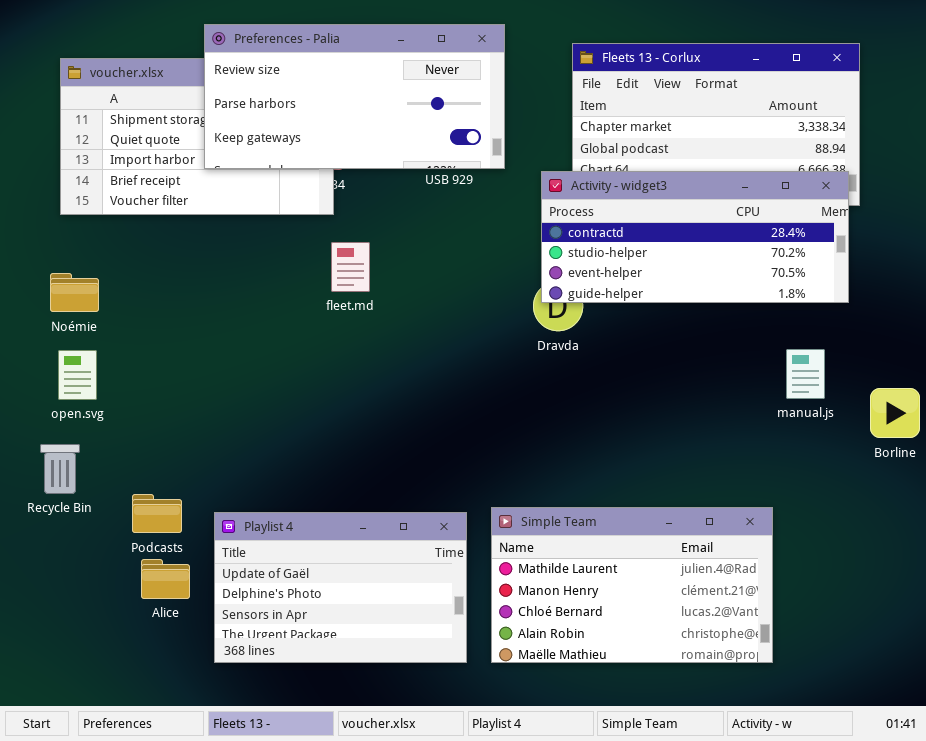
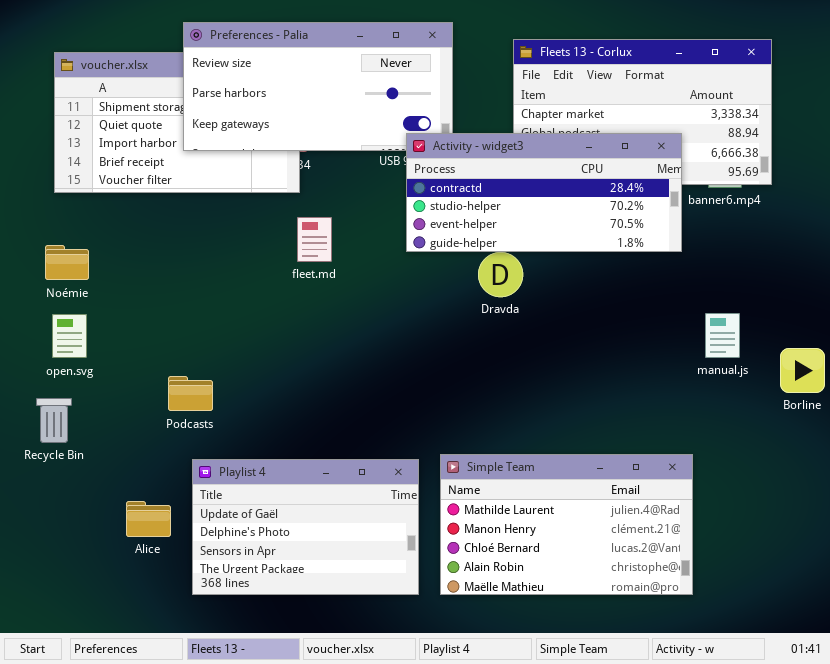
Activity - widget3: [541,171,849,303] -> [406,133,682,252], moved
Podcasts: [132,494,182,533] -> [168,376,213,411], moved

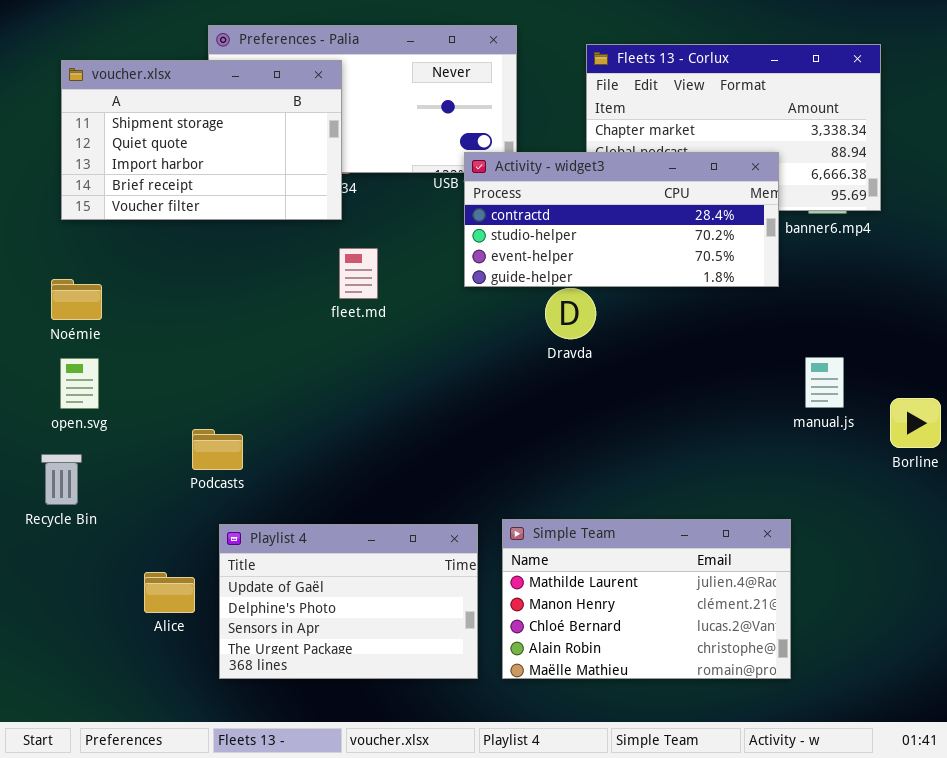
voucher.xlsx: [54,52,300,193] -> [61,60,342,220], raised

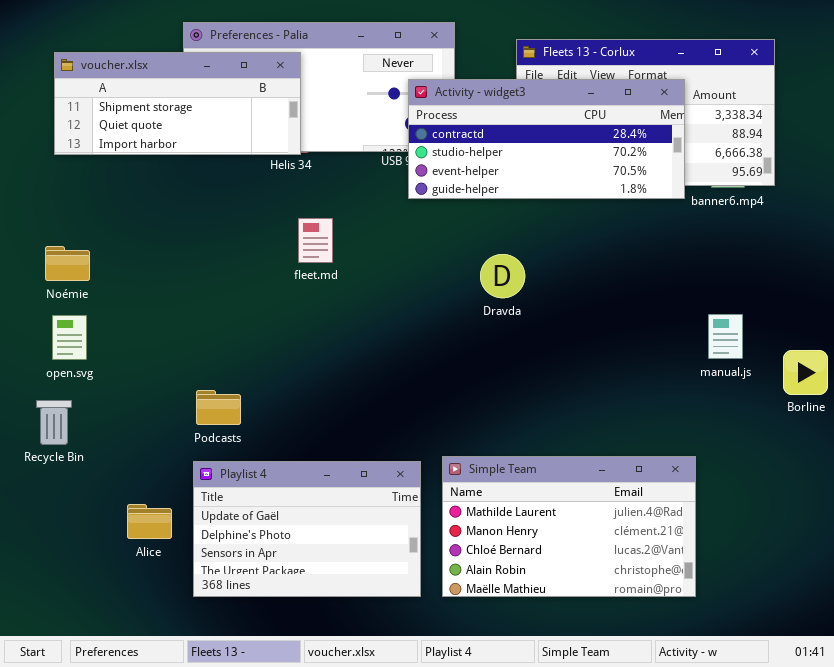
voucher.xlsx: [61,60,342,220] -> [54,52,301,155], resized
Activity - widget3: [464,152,779,287] -> [408,79,685,199], moved
Podcasts: [192,429,243,470] -> [196,390,241,425], moved

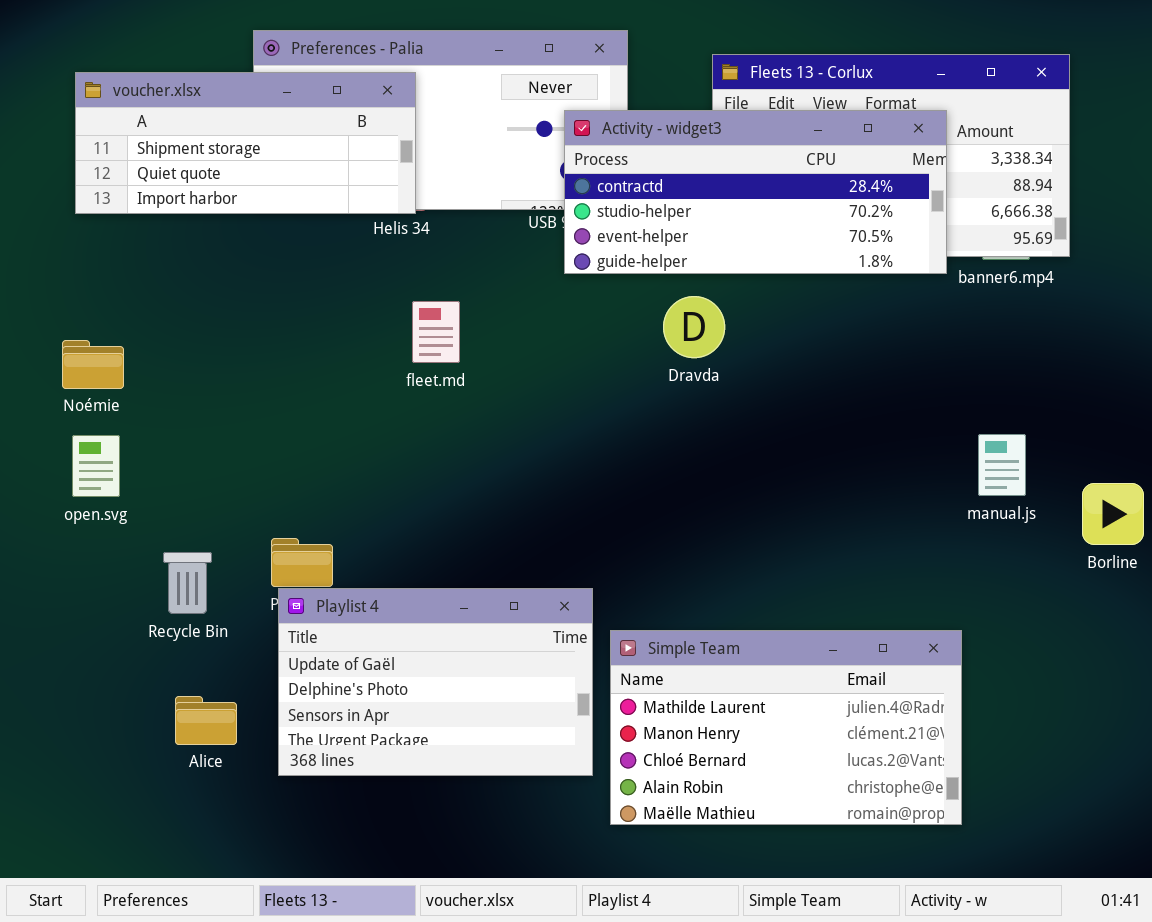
Dravda: [480,254,525,298] -> [663,296,725,358], moved
Recycle Bin: [36,400,72,445] -> [163,552,212,614], moved
Playlist 4: [193,461,421,597] -> [278,588,593,776], moved

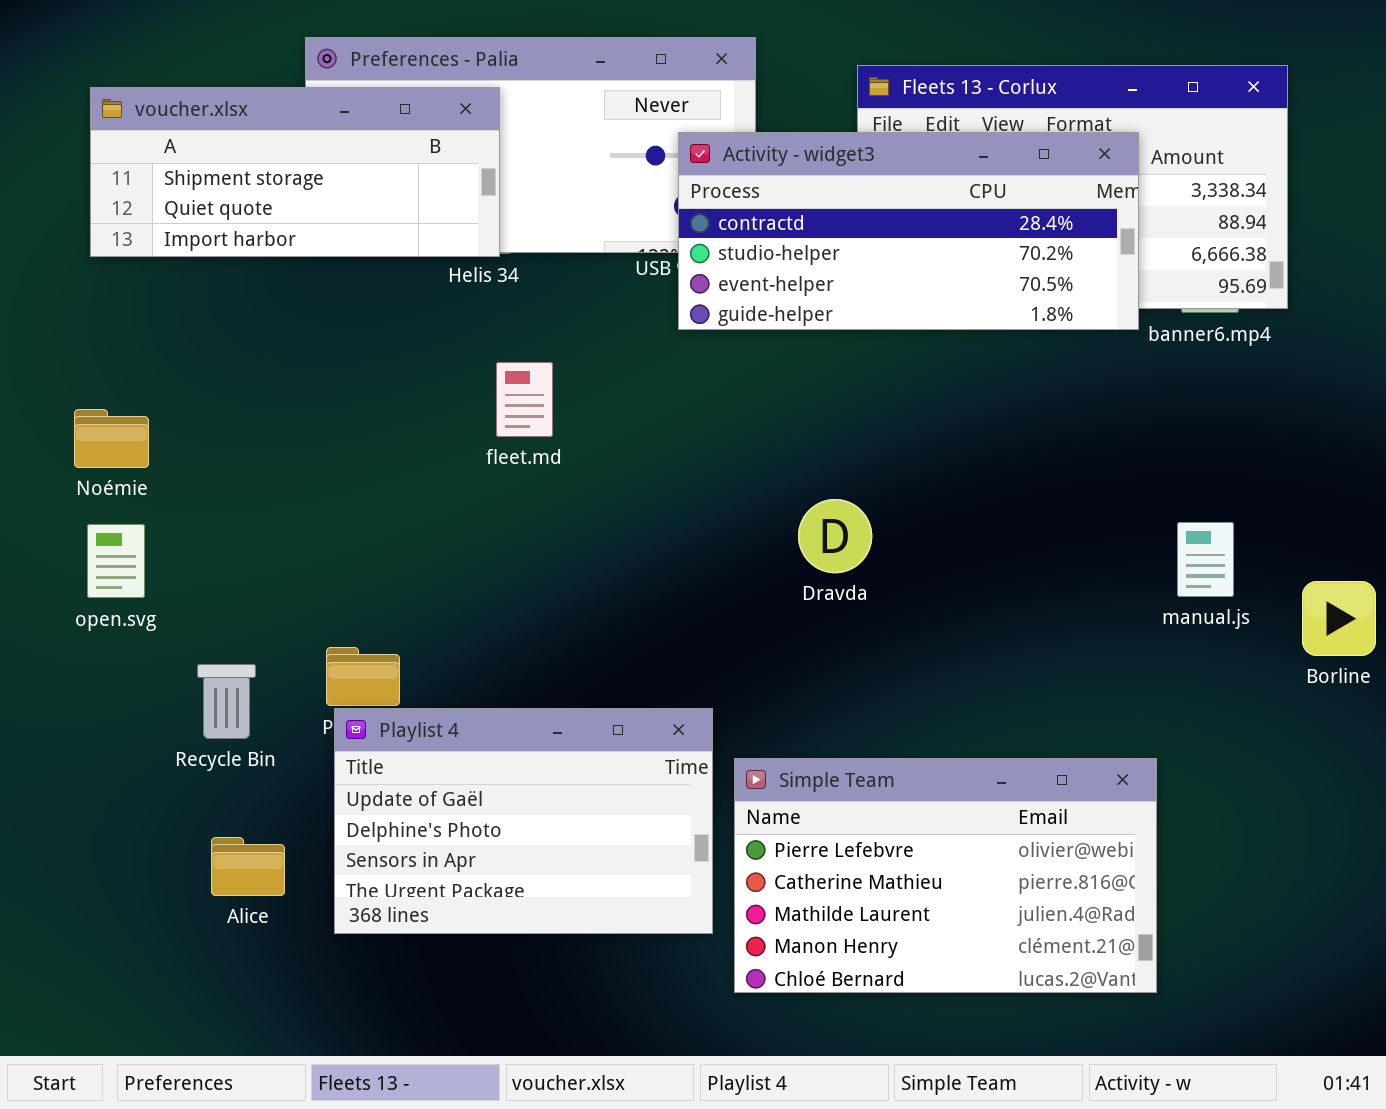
Dravda: [663,296,725,358] -> [798,499,872,573], moved
Simple Team: [610,630,962,825] -> [734,758,1157,993], scrolled up 2 rows

